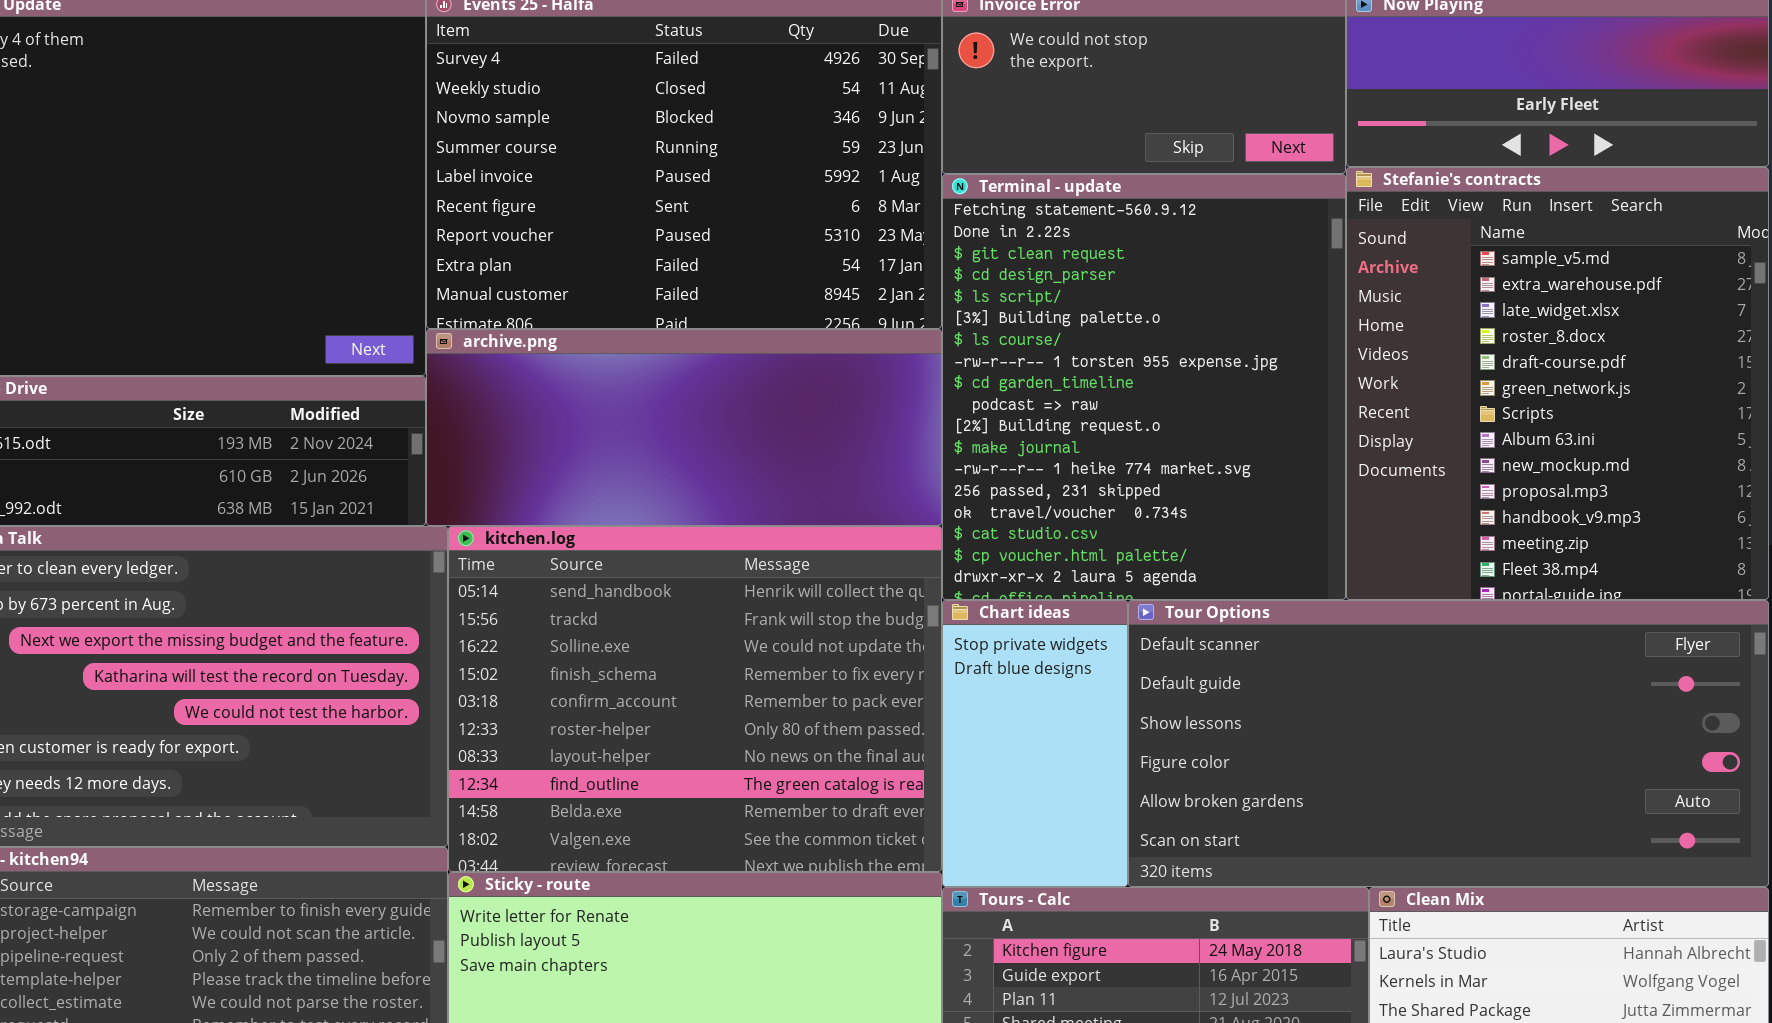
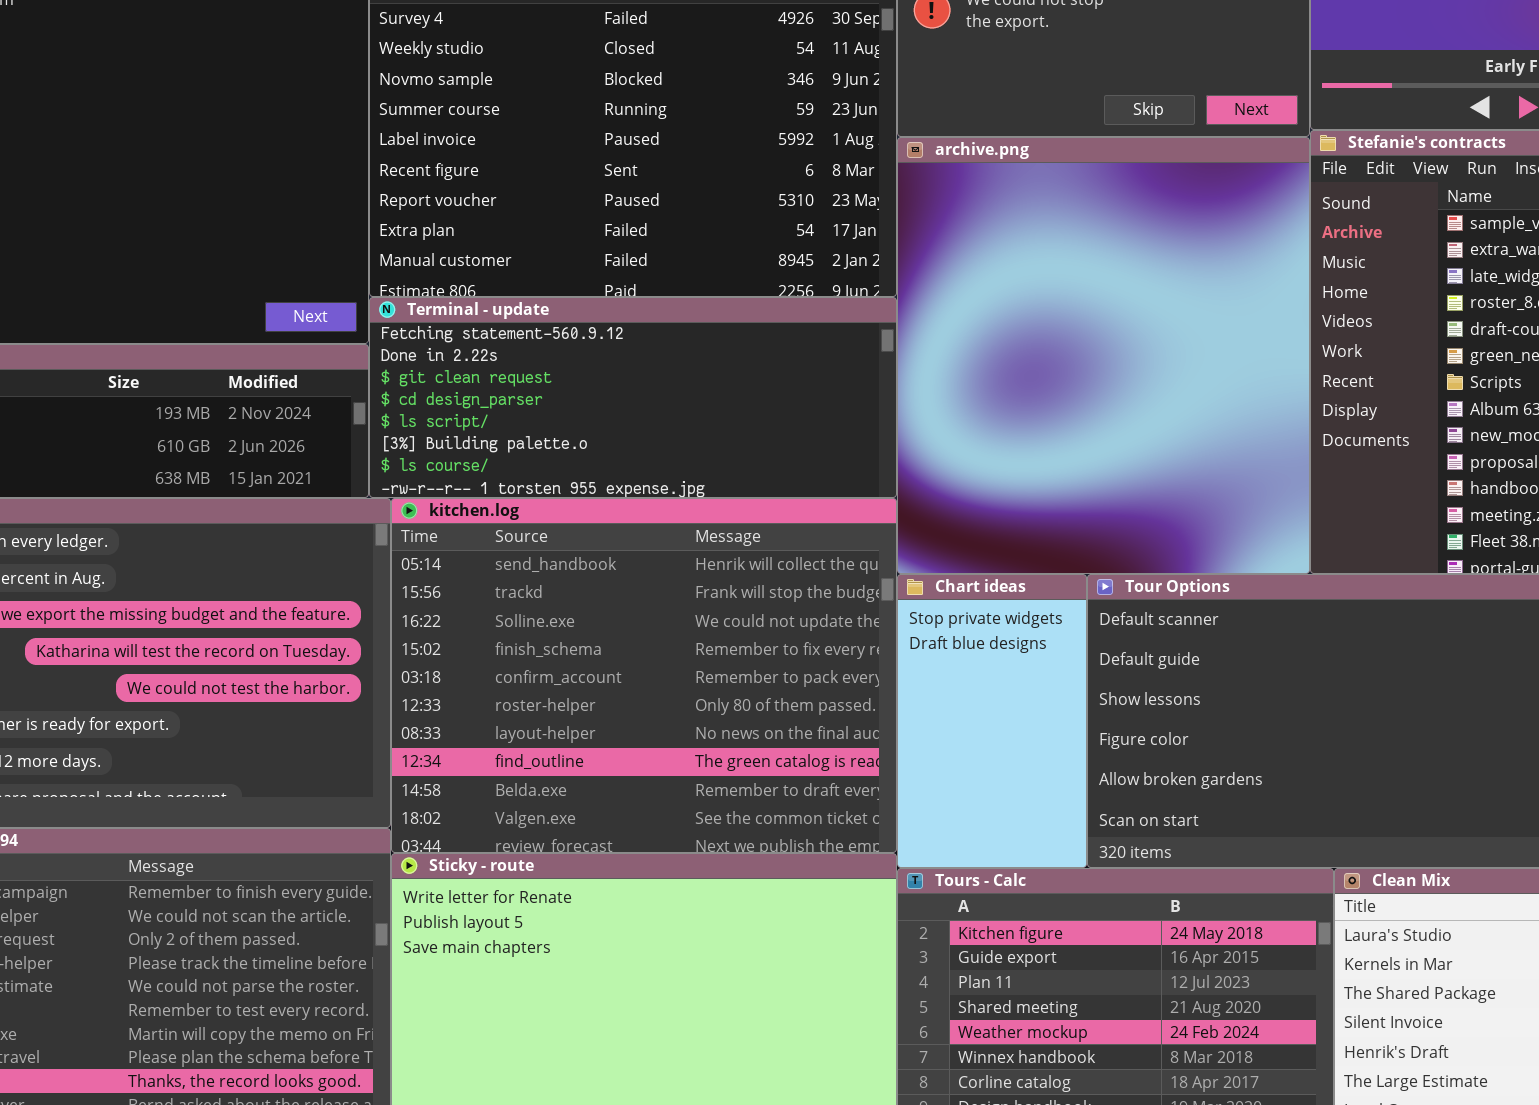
Terminal - update: [942,174,1346,600] -> [369,297,897,498], moved, resized
archive.png: [426,329,942,526] -> [897,137,1310,574], moved, resized

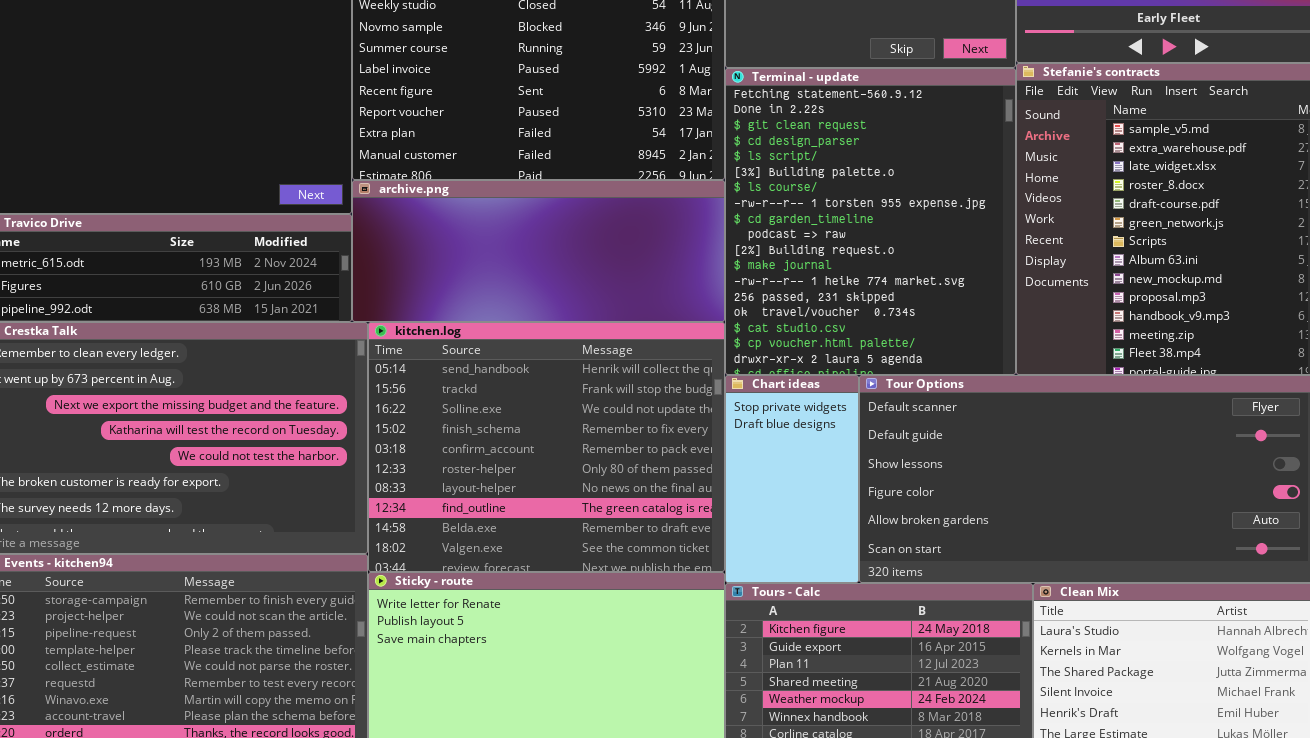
archive.png: [897,137,1310,574] -> [352,180,725,322], moved, resized
Terminal - update: [369,297,897,498] -> [725,68,1016,375], moved, resized

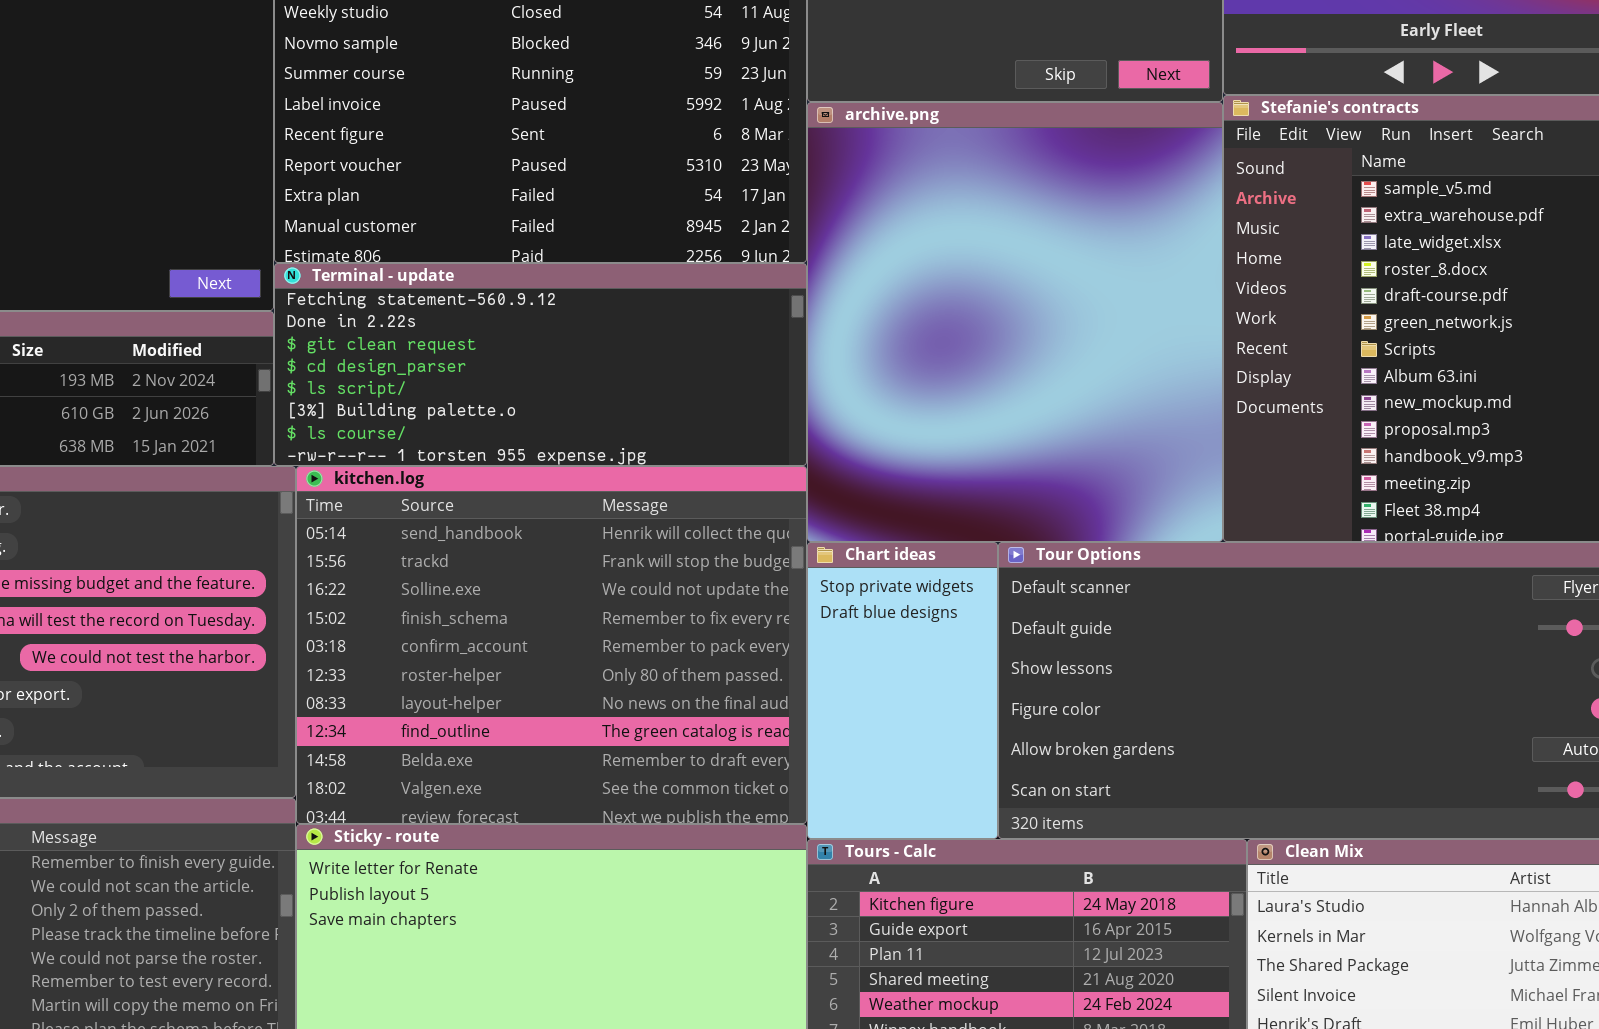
Terminal - update: [725,68,1016,375] -> [274,263,807,466], moved, resized
archive.png: [352,180,725,322] -> [807,102,1223,542], moved, resized

